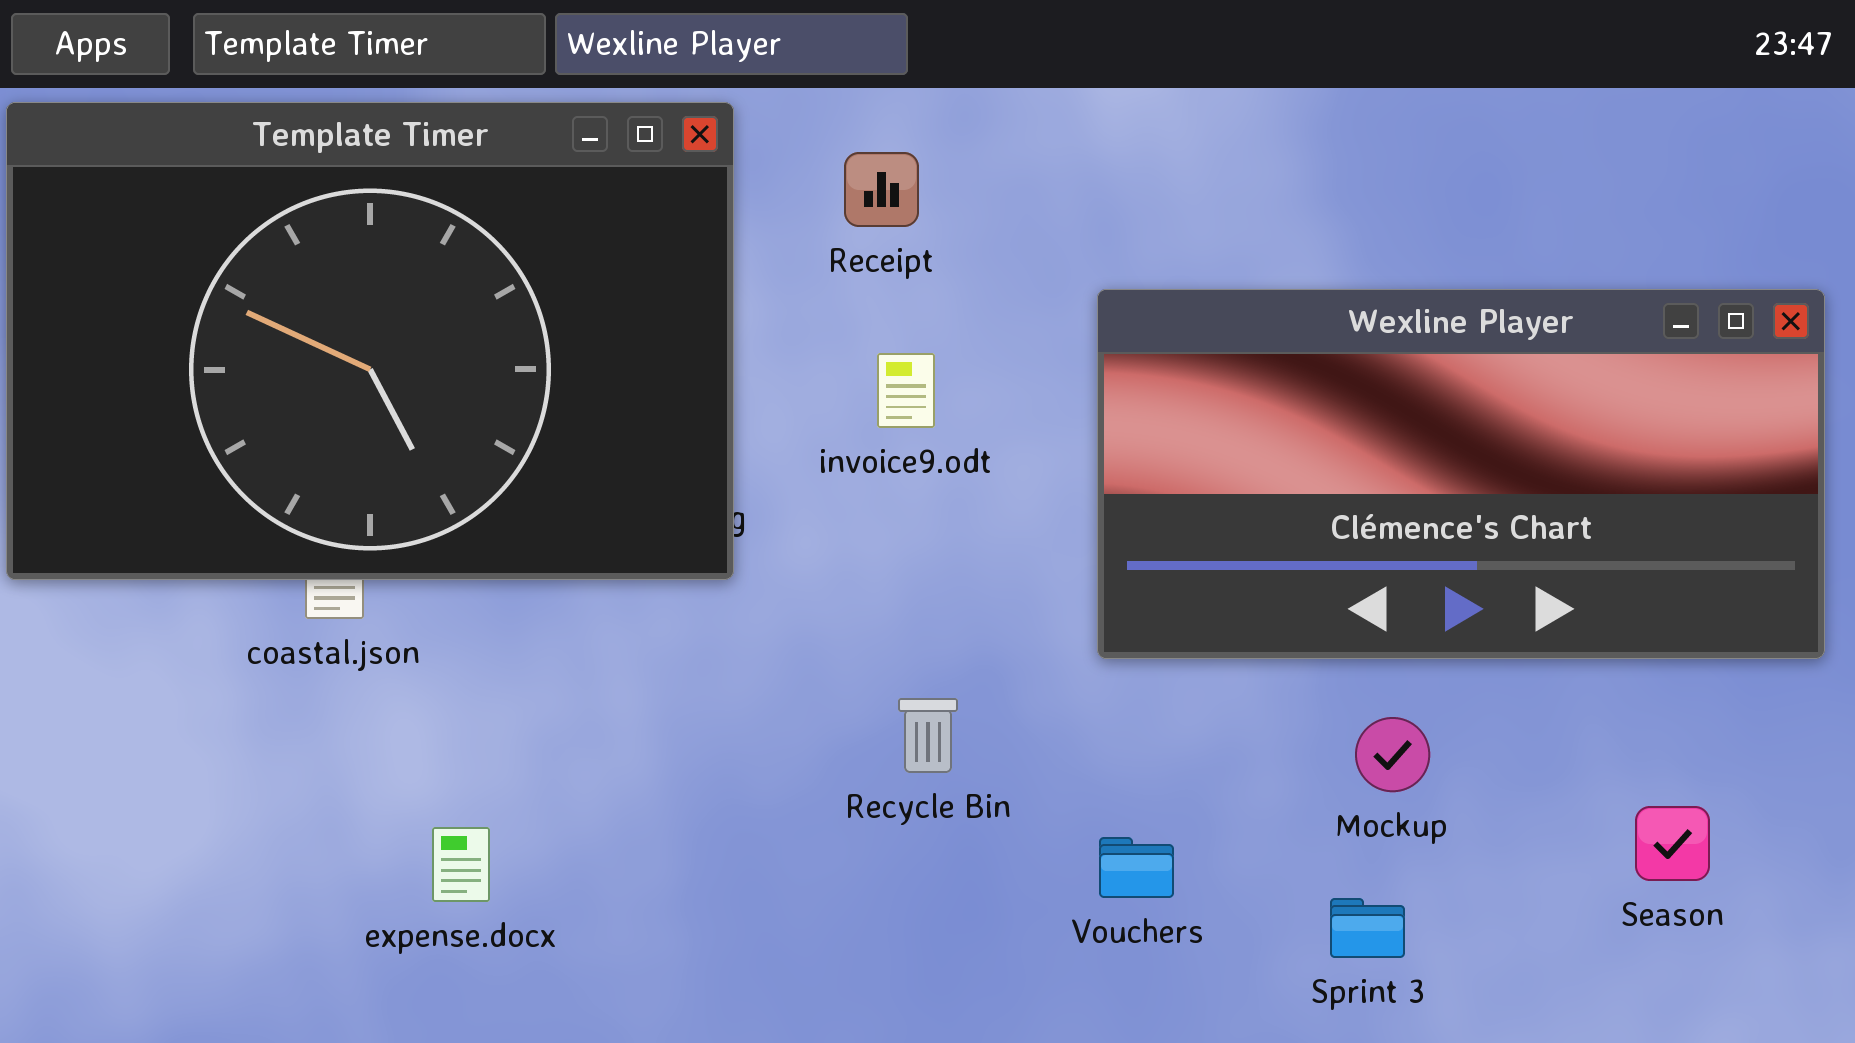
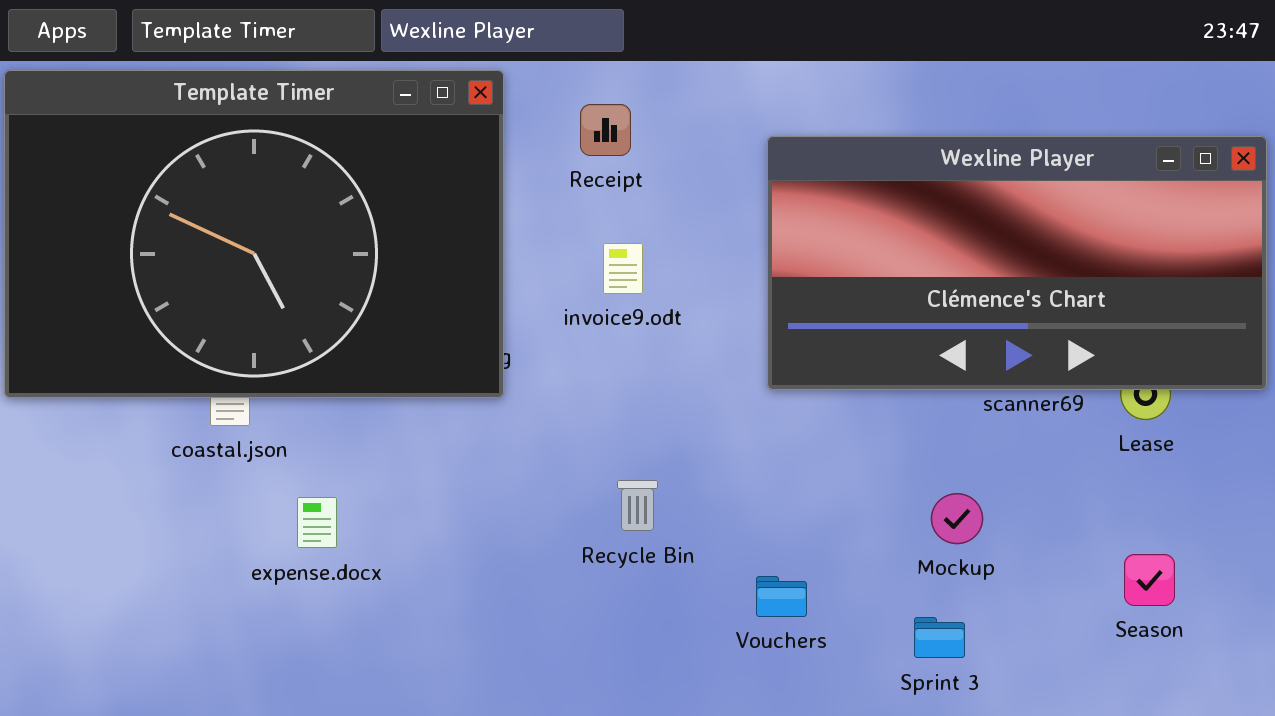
Wexline Player: [1097,289,1825,659] -> [767,136,1267,390], moved
expense.docx: [432,827,490,902] -> [297,497,337,548], moved

